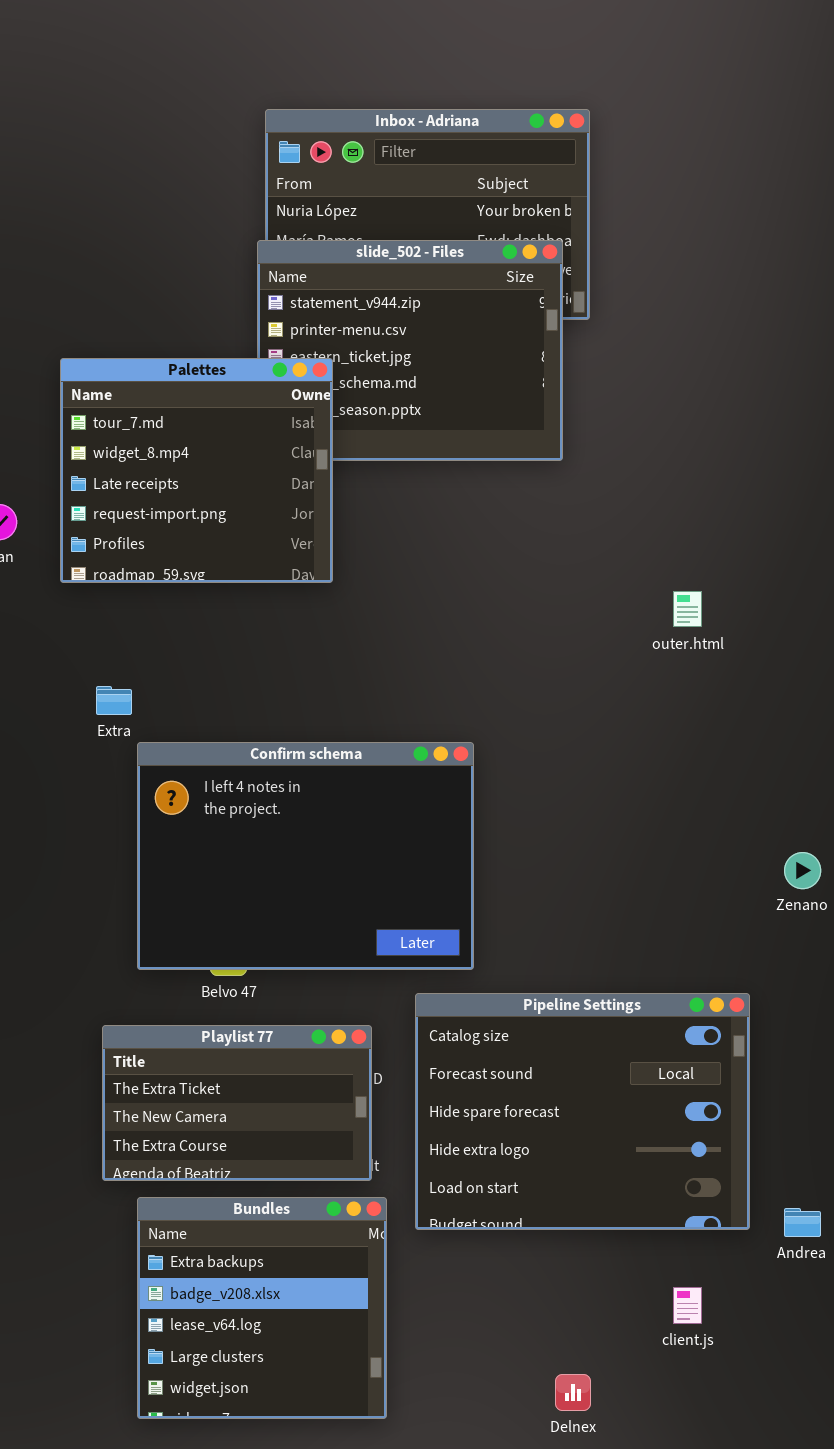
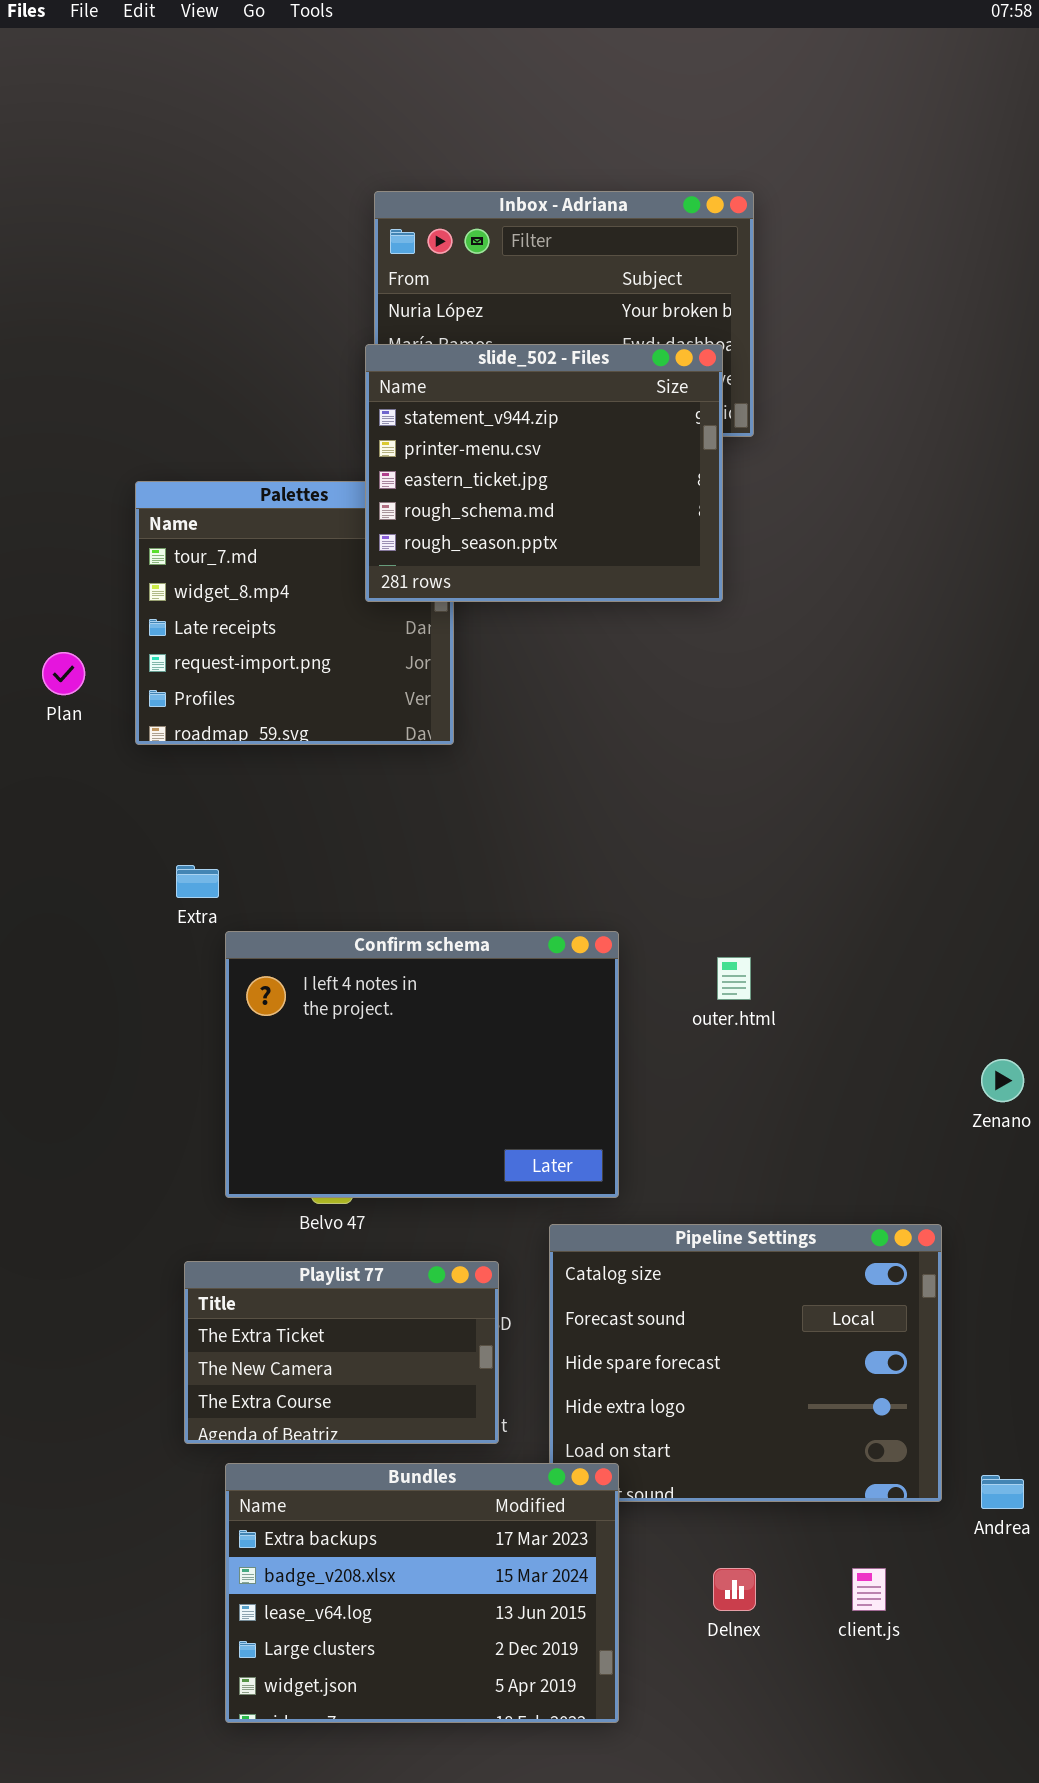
slide_502 - Files: [257,240,563,461] -> [365,344,723,602], raised
outer.html: [673,591,702,627] -> [717,957,751,1000], moved
Bundles: [137,1197,387,1419] -> [225,1463,619,1723], resized
Delnex: [555,1374,591,1411] -> [713,1568,756,1611], moved

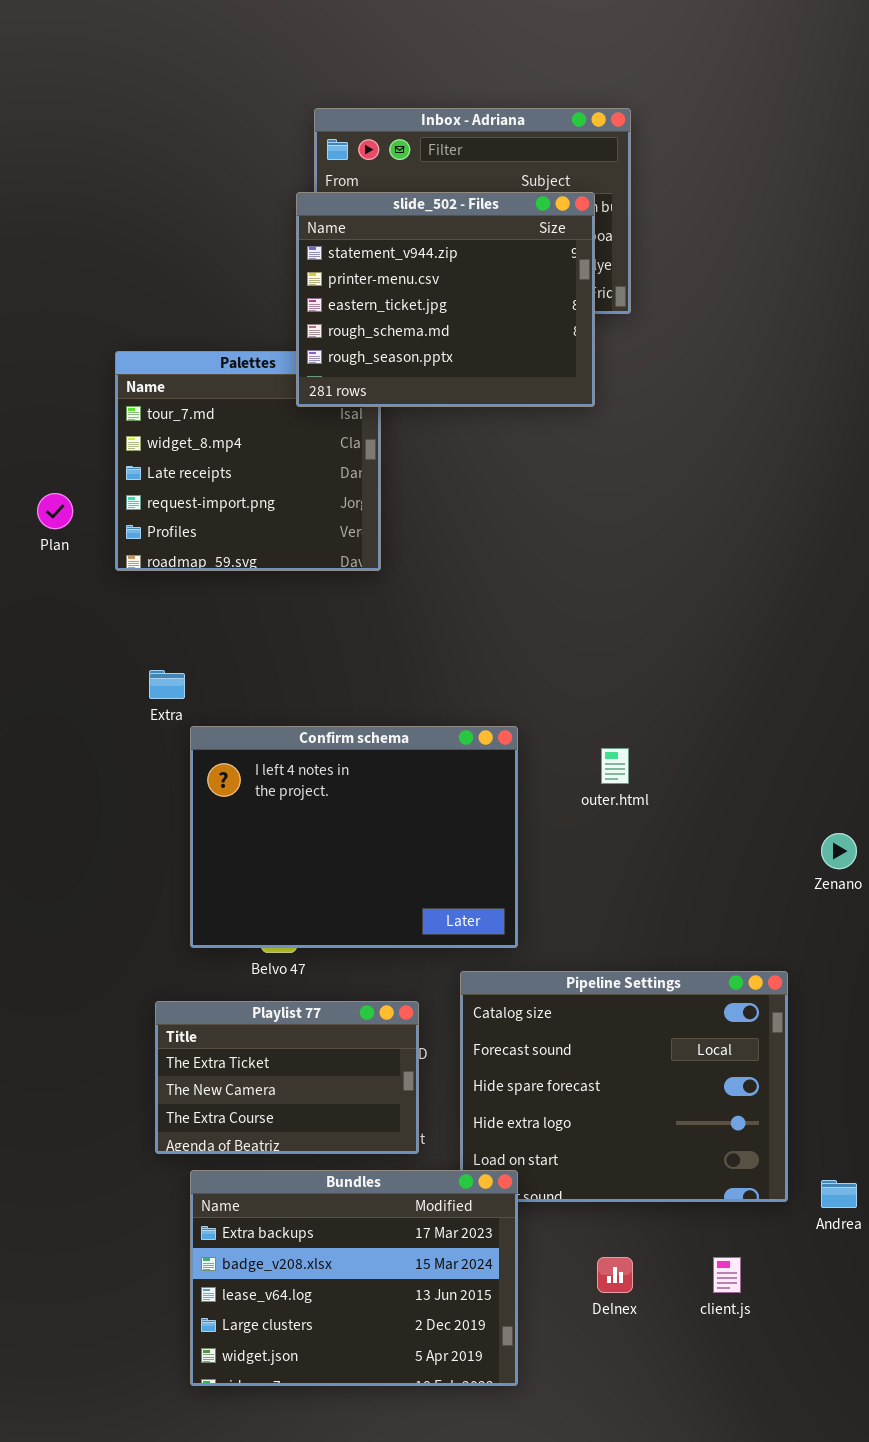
slide_502 - Files: [365,344,723,602] -> [296,192,595,407], moved

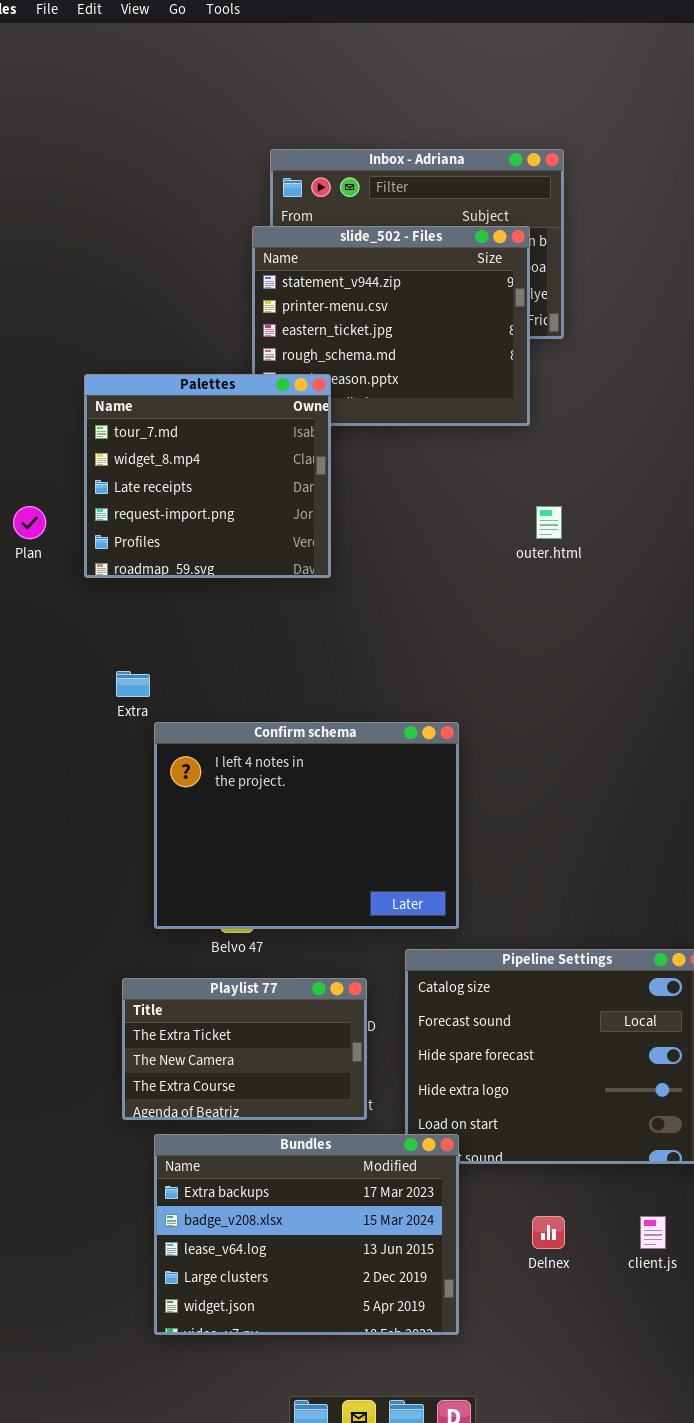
Palettes: [115,351,381,571] -> [84,374,331,578], raised
outer.html: [601,748,629,784] -> [536,506,562,539], moved

